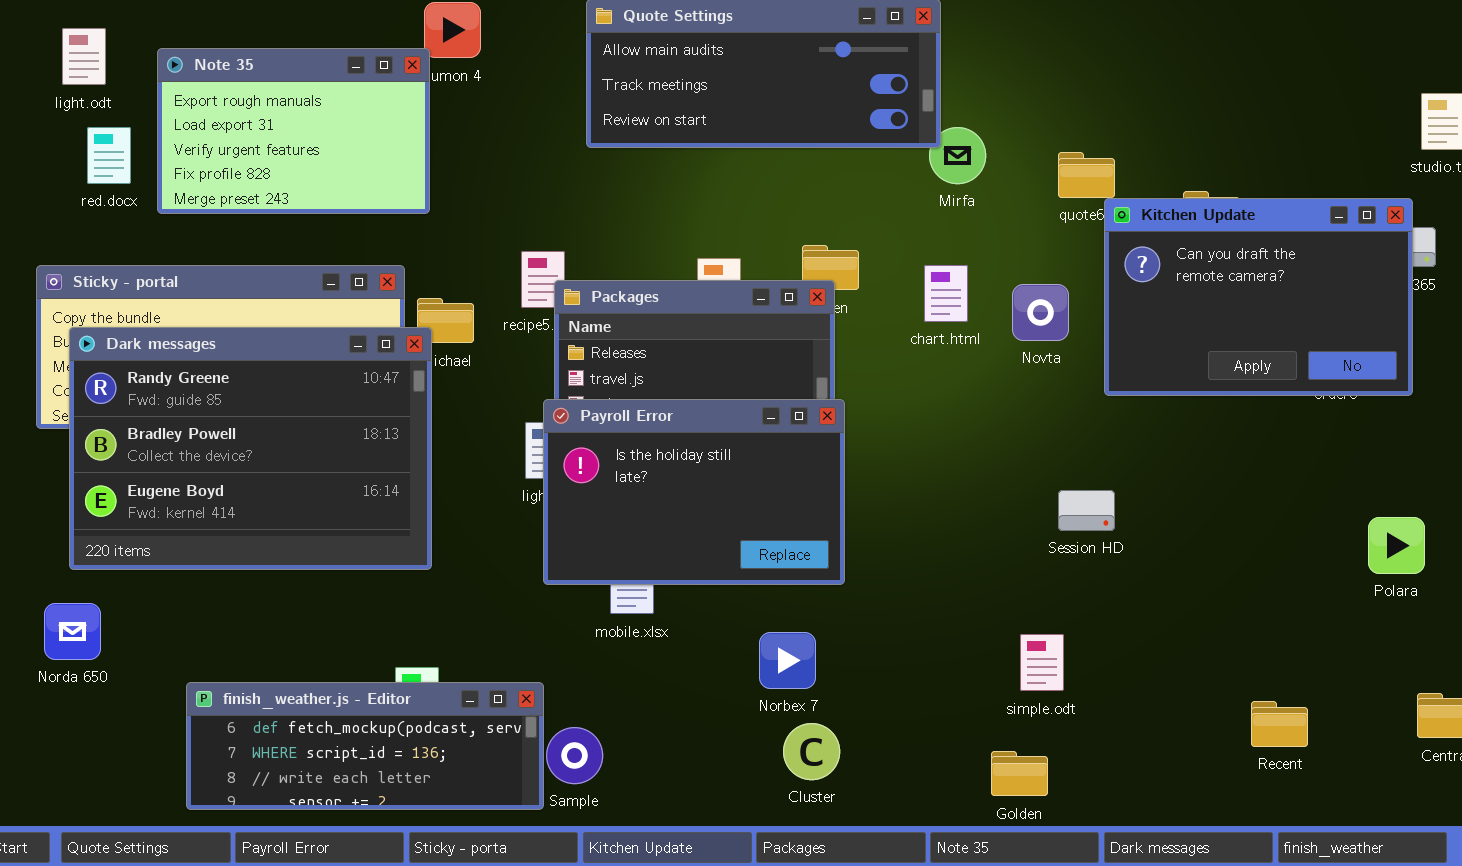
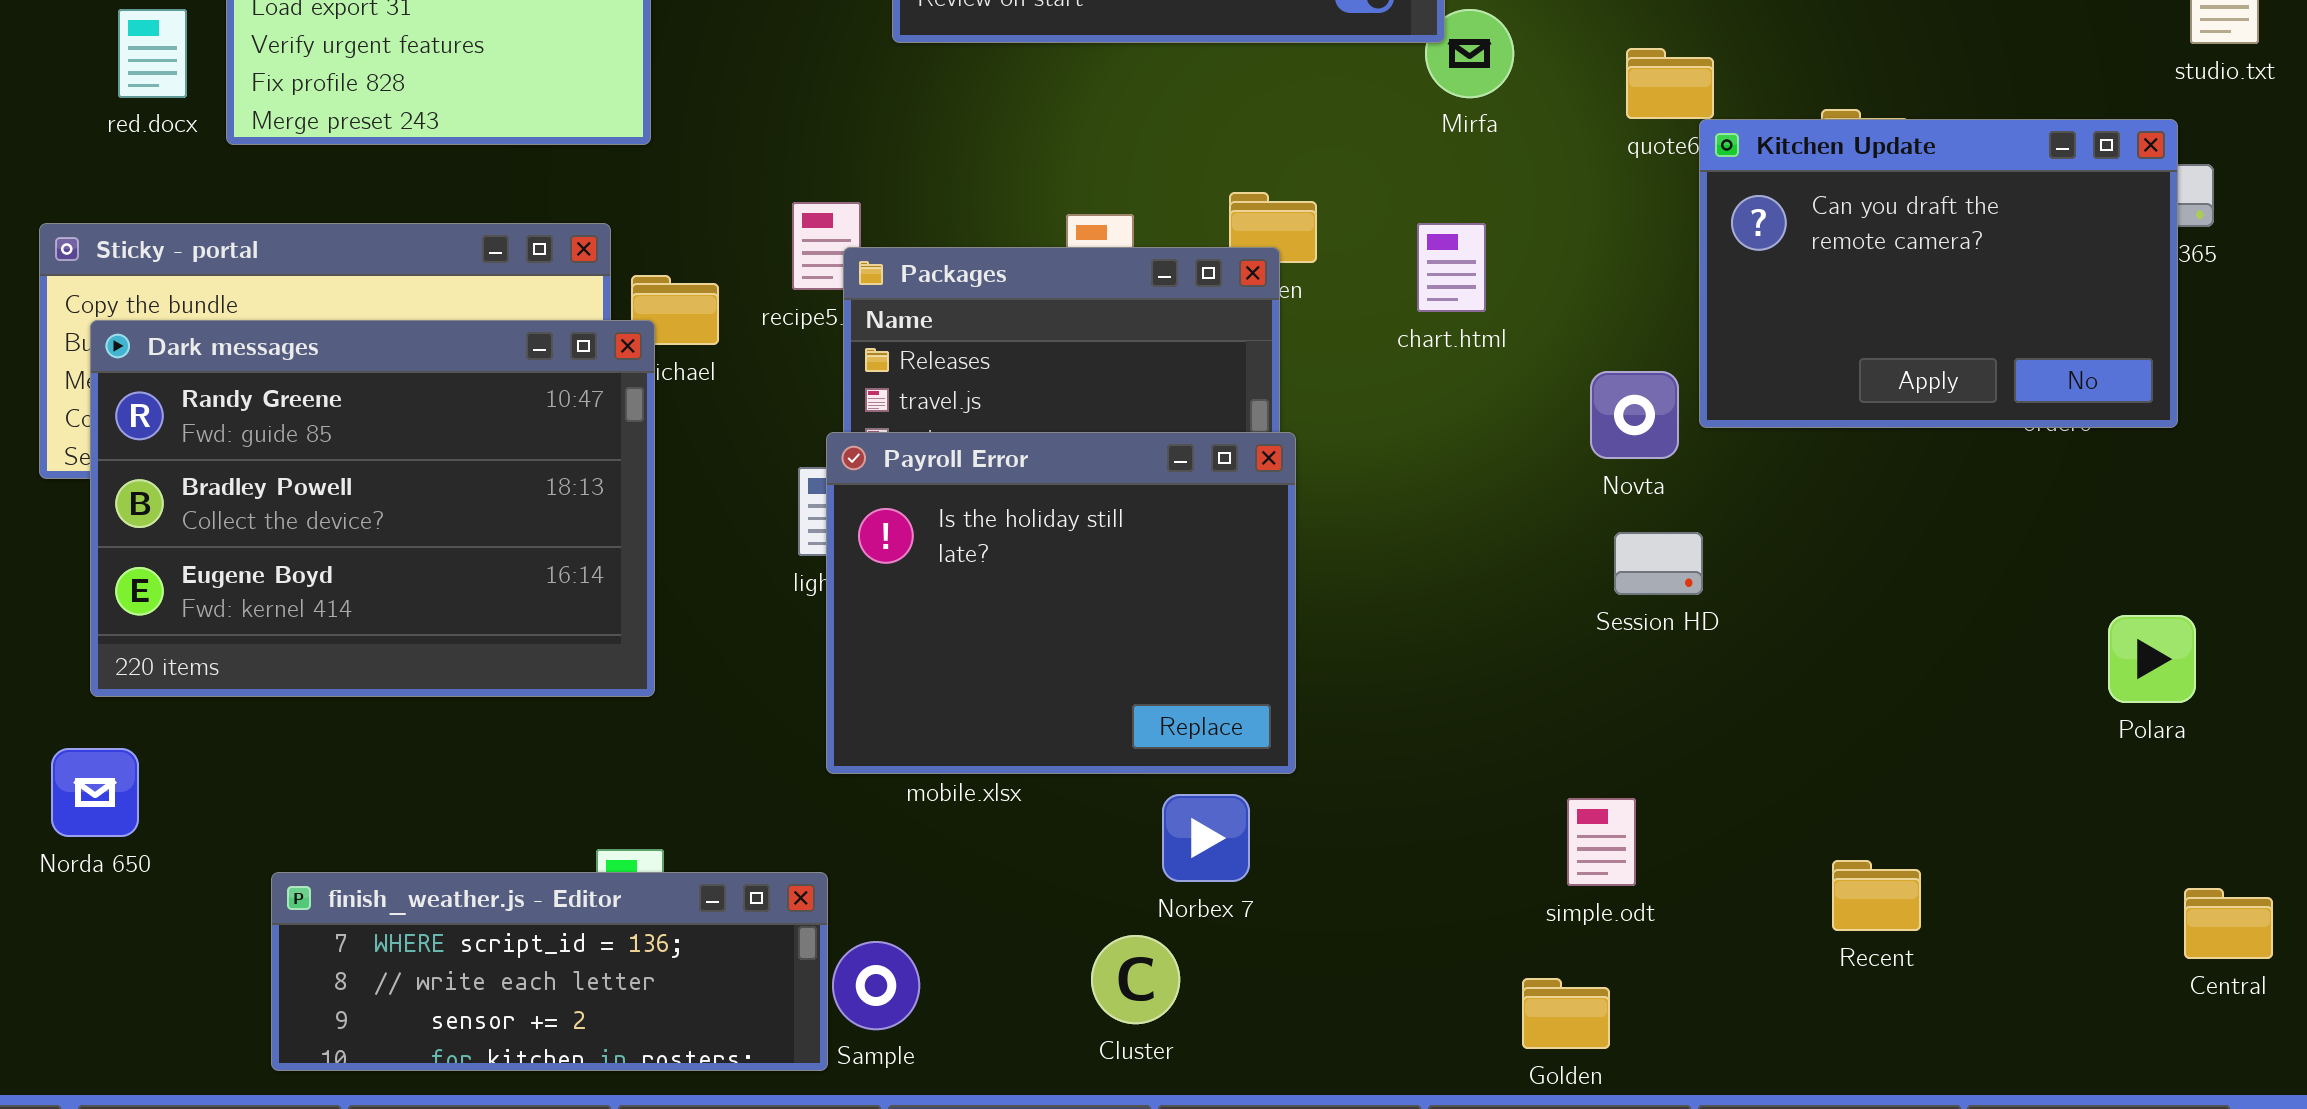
Novta: [1012,284,1069,341] -> [1590,371,1679,459], moved
Payroll Error: [543,399,845,585] -> [826,432,1296,774], resized
Session HD: [1058,490,1115,531] -> [1614,532,1703,595], moved
finish_weather.js - Editor: [186,682,544,810] -> [271,872,828,1071], scrolled down 1 row
Recent: [1251,701,1308,747] -> [1832,860,1921,931], moved
Cluster: [783,723,840,780] -> [1091,935,1180,1024], moved

